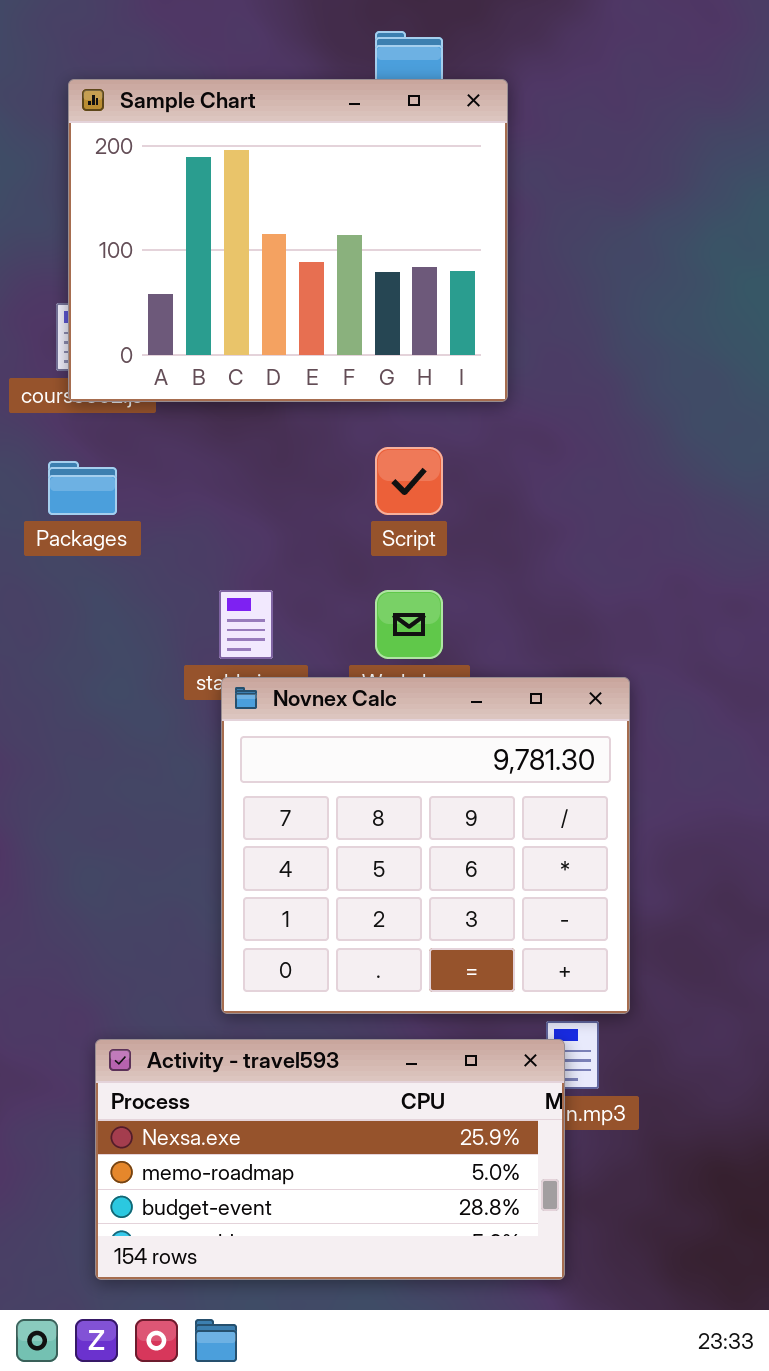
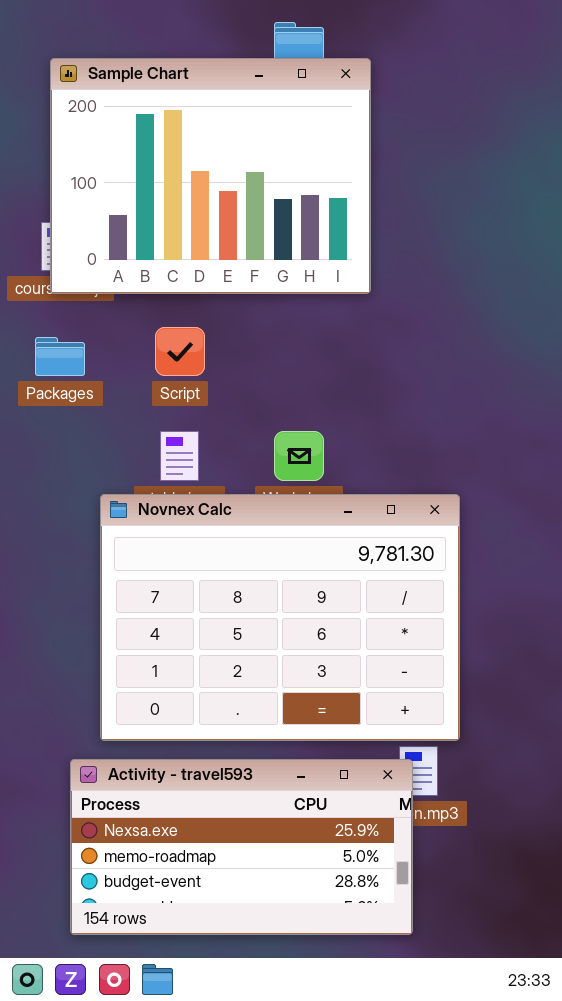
Script: [375,447,443,515] -> [155,327,205,376], moved
Novnex Calc: [221,677,630,1014] -> [100,494,460,741], resized

